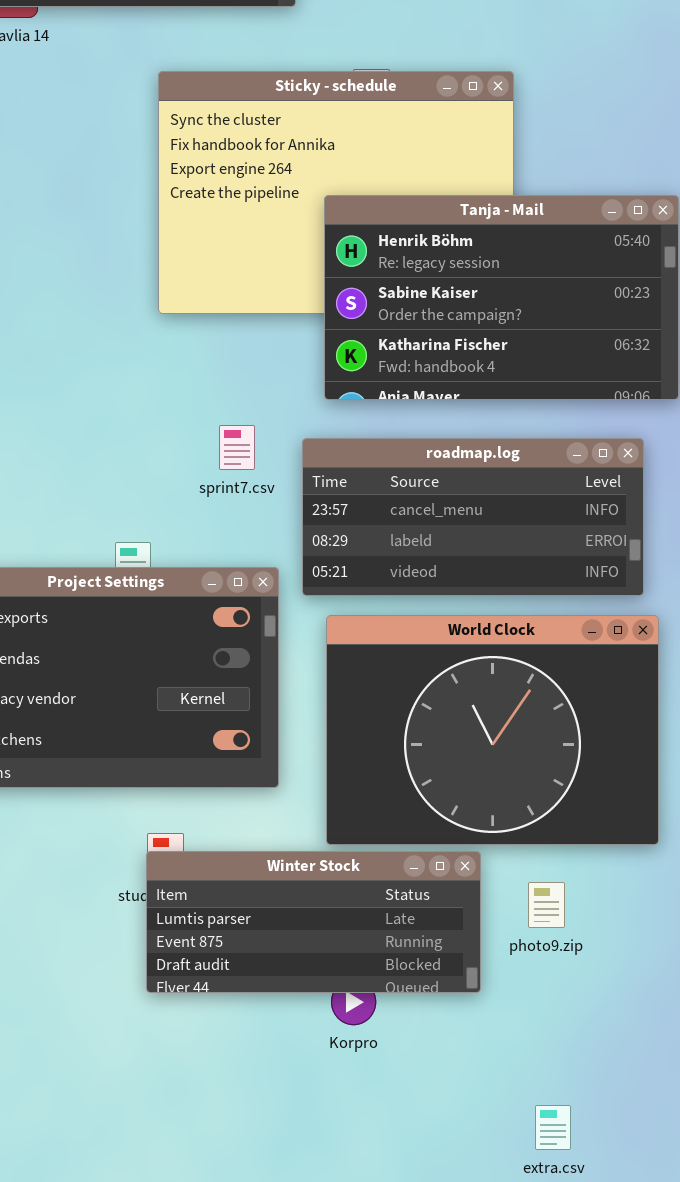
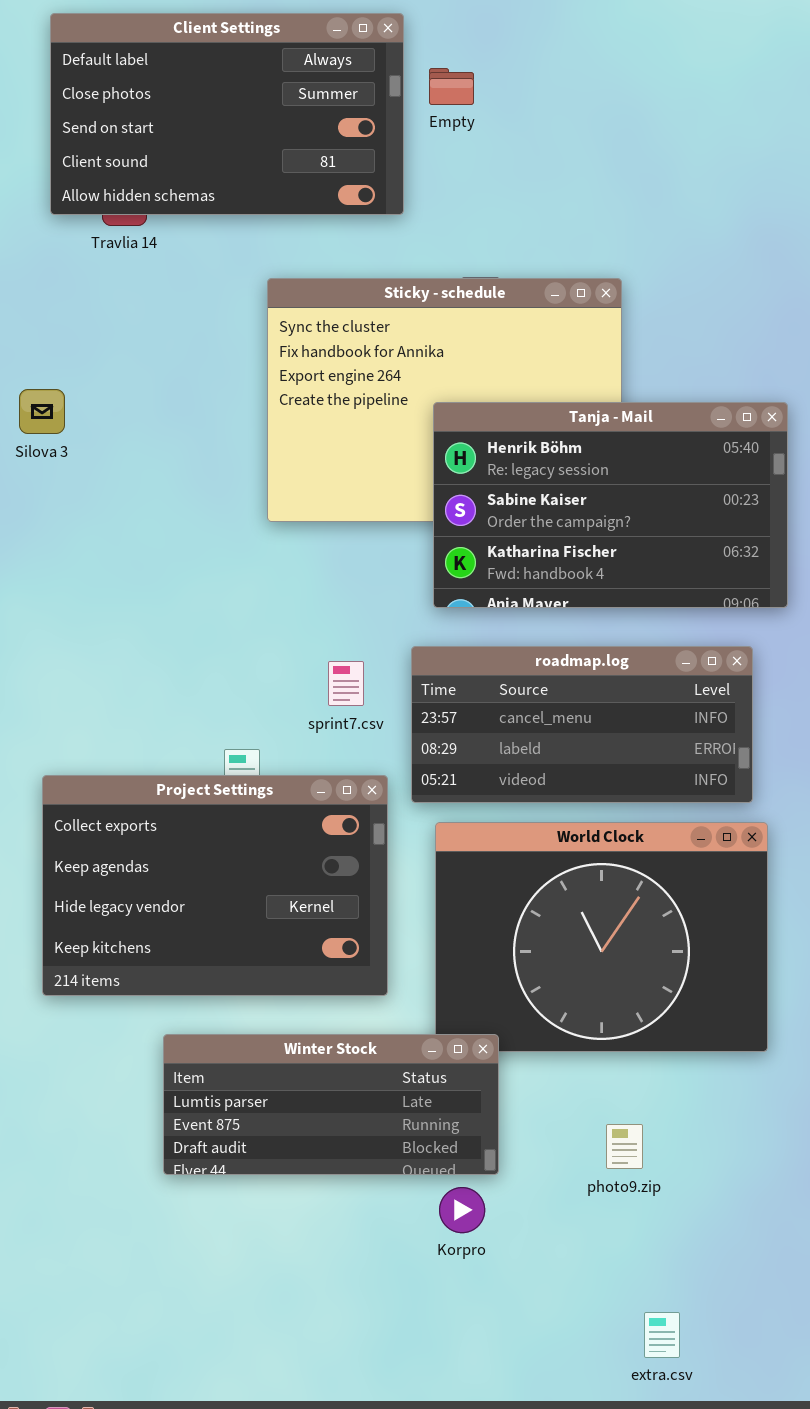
sprint7.csv: [219,425,255,470] -> [328,661,364,706], moved
Winter Stock: [146,851,481,993] -> [163,1034,499,1175], moved
photo9.zip: [528,882,565,928] -> [606,1124,643,1169], moved

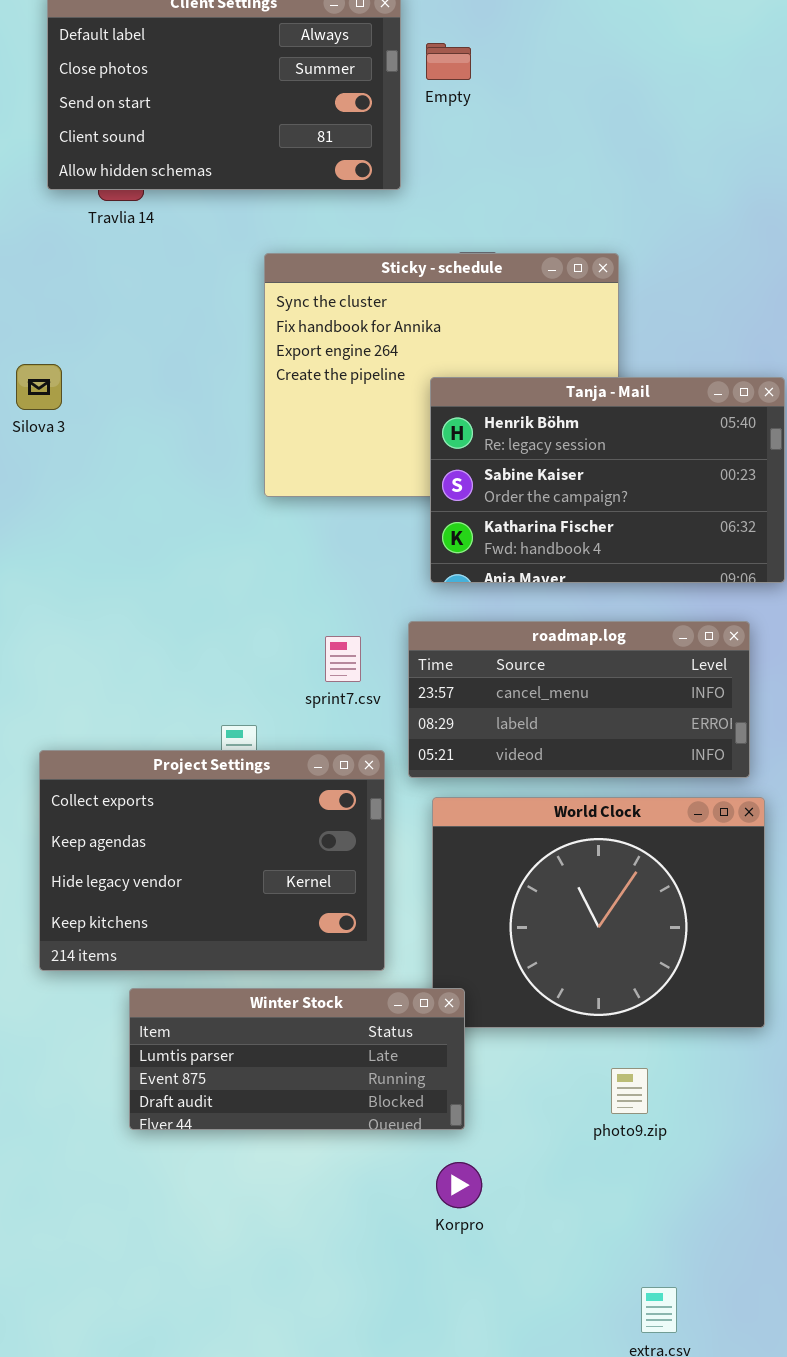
Winter Stock: [163,1034,499,1175] -> [129,988,465,1130], moved
photo9.zip: [606,1124,643,1169] -> [611,1068,648,1114], moved

